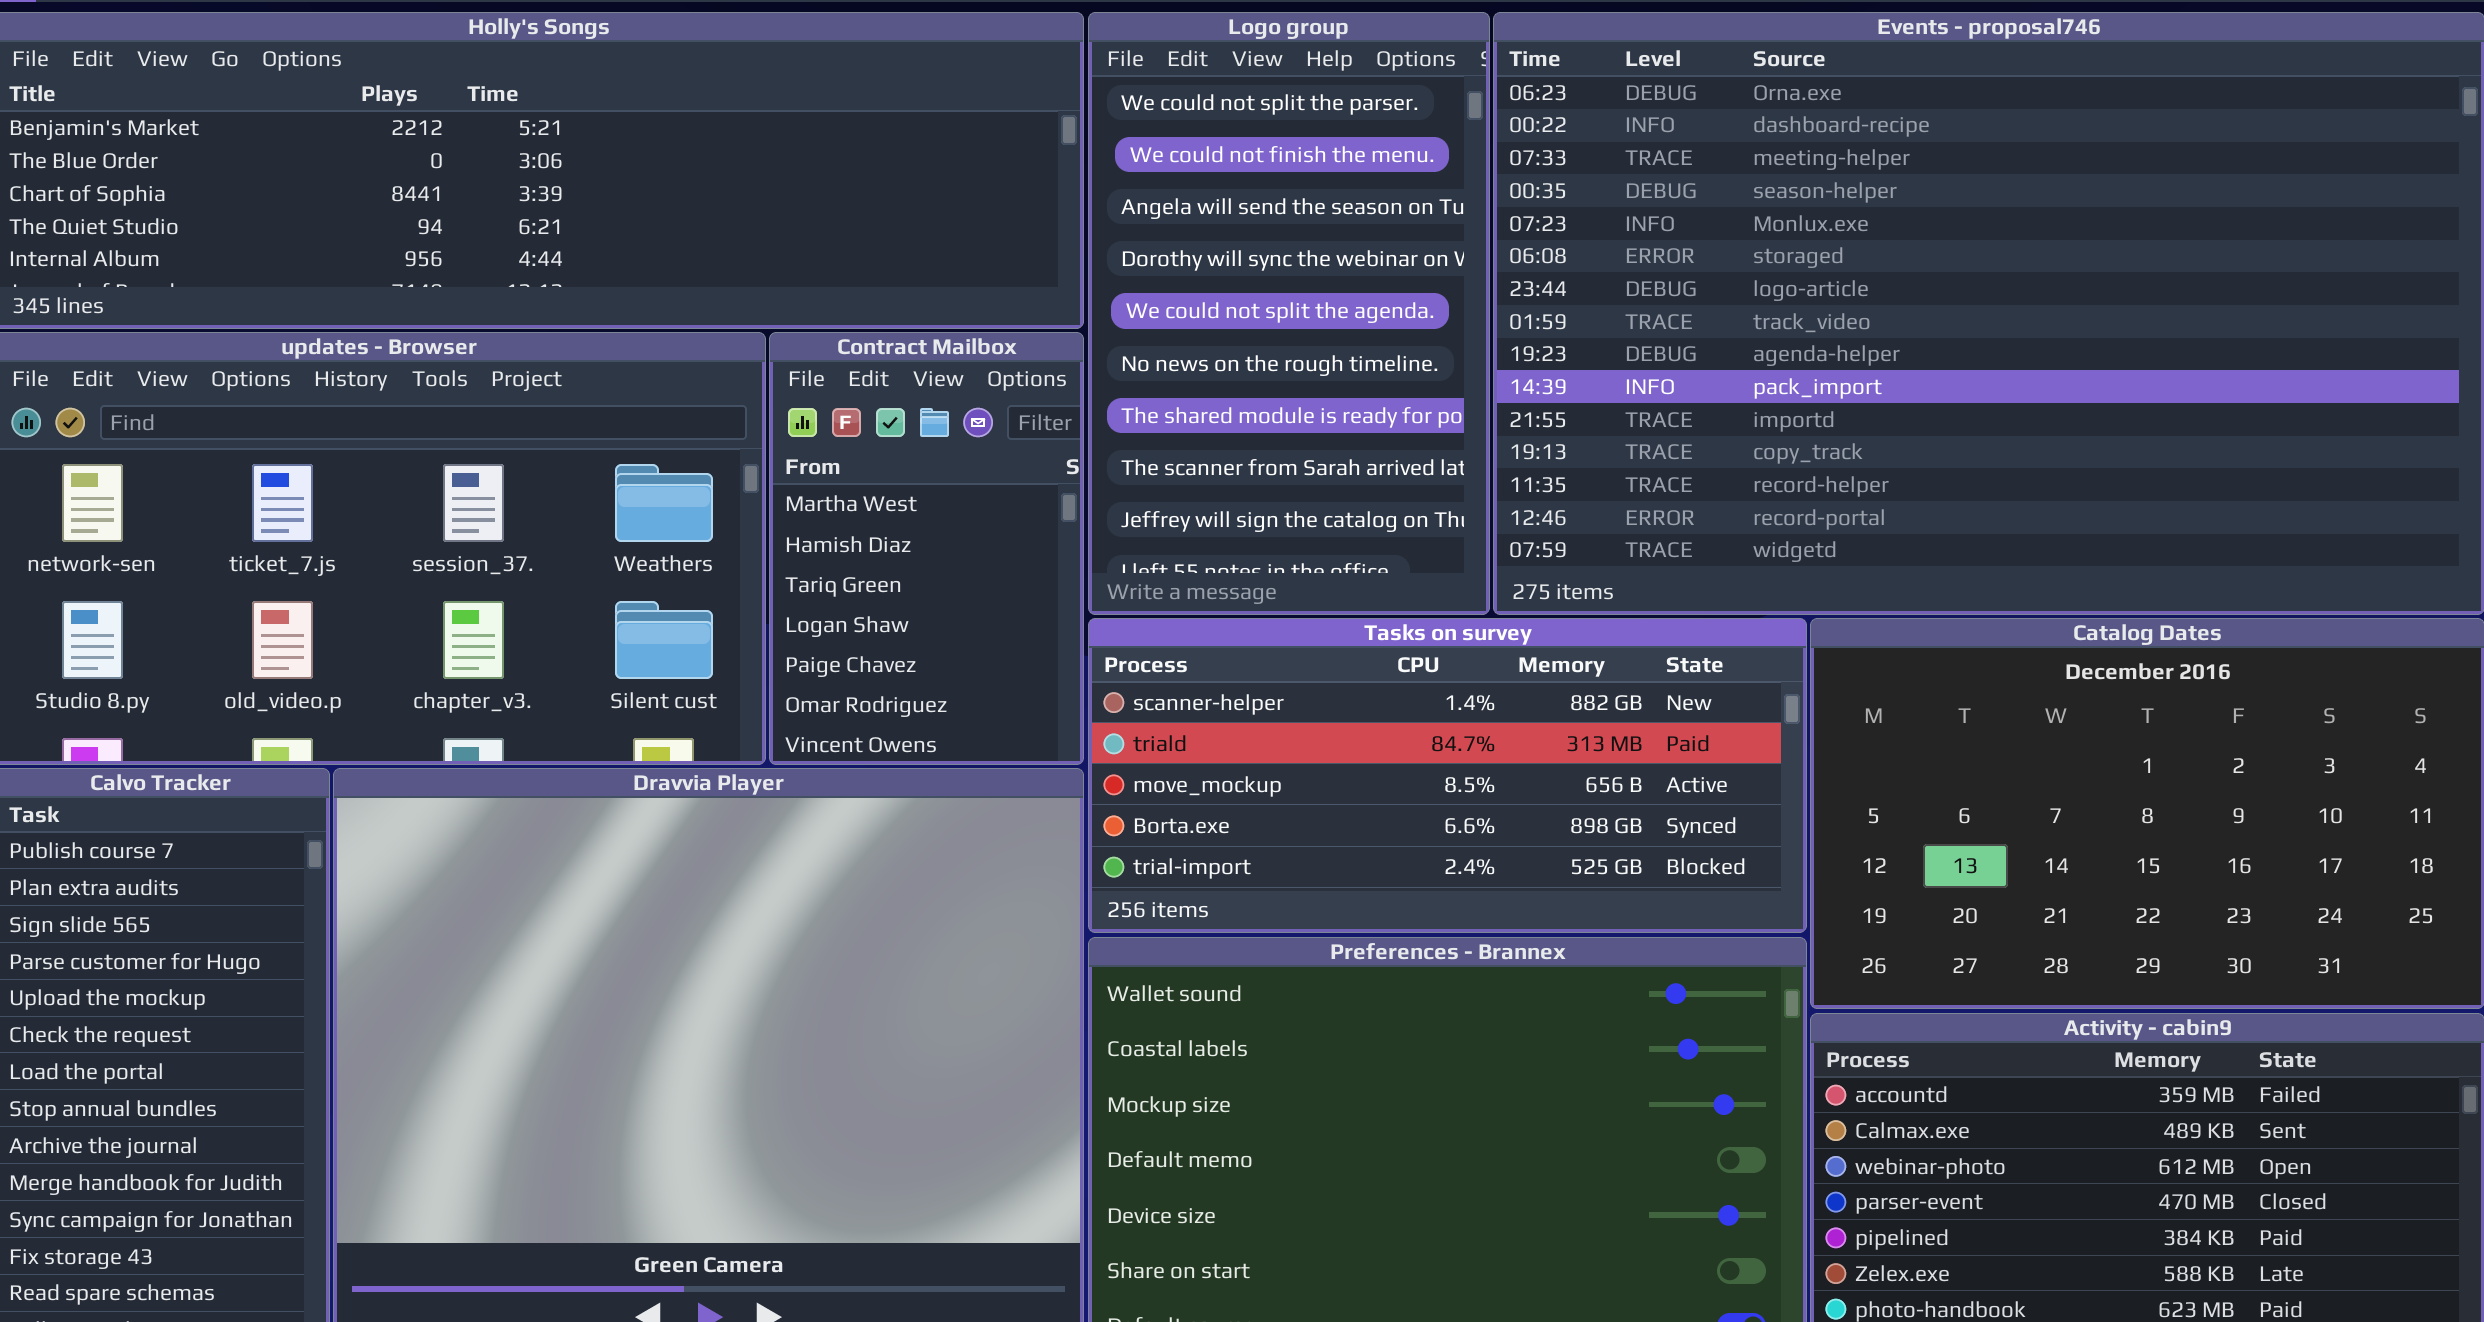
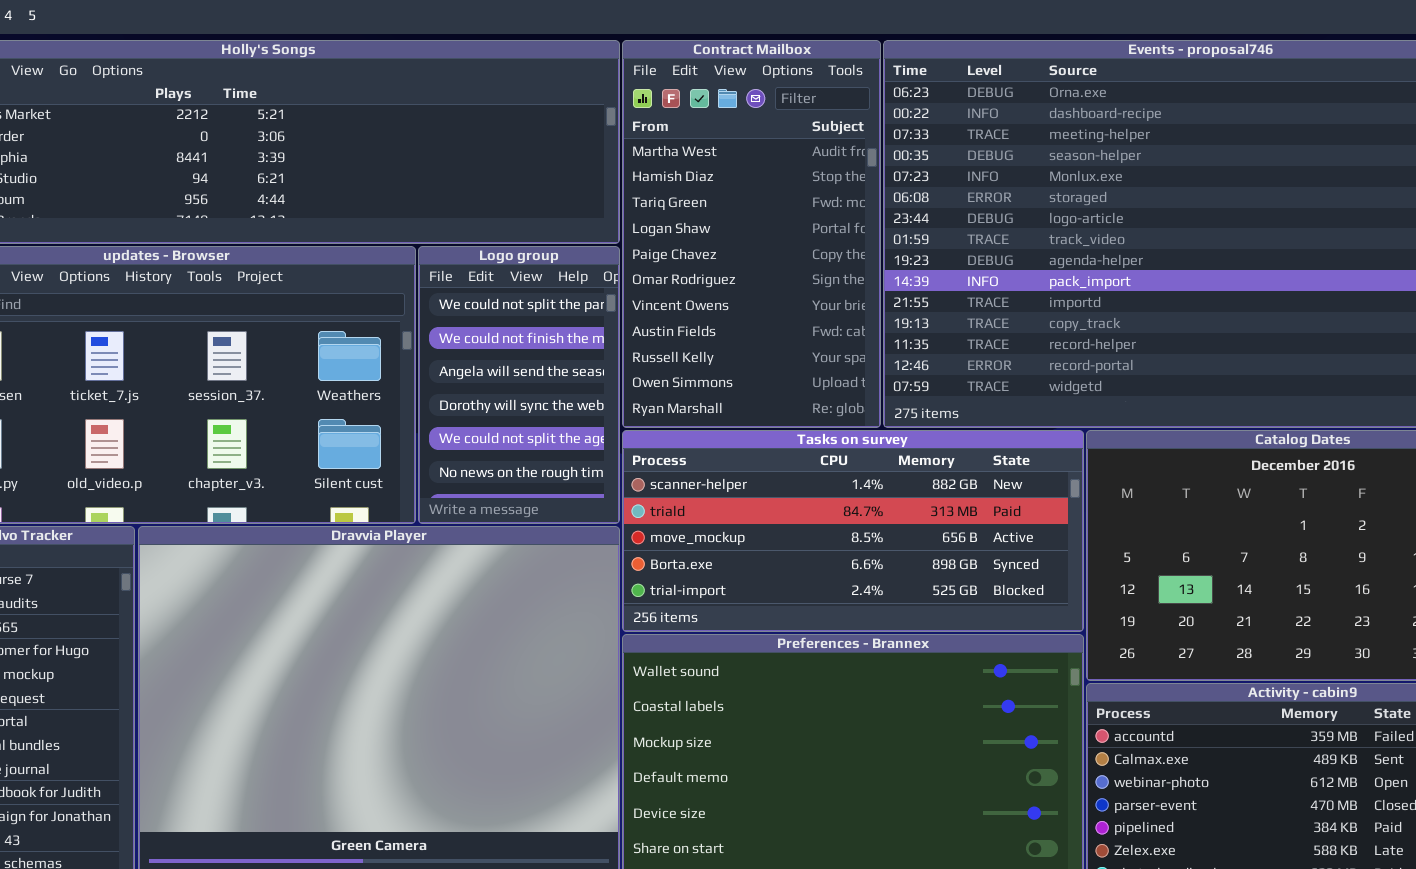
Logo group: [1088,12,1490,615] -> [418,246,620,524], moved, resized
Contract Mailbox: [769,332,1084,765] -> [622,40,881,428], moved, resized

